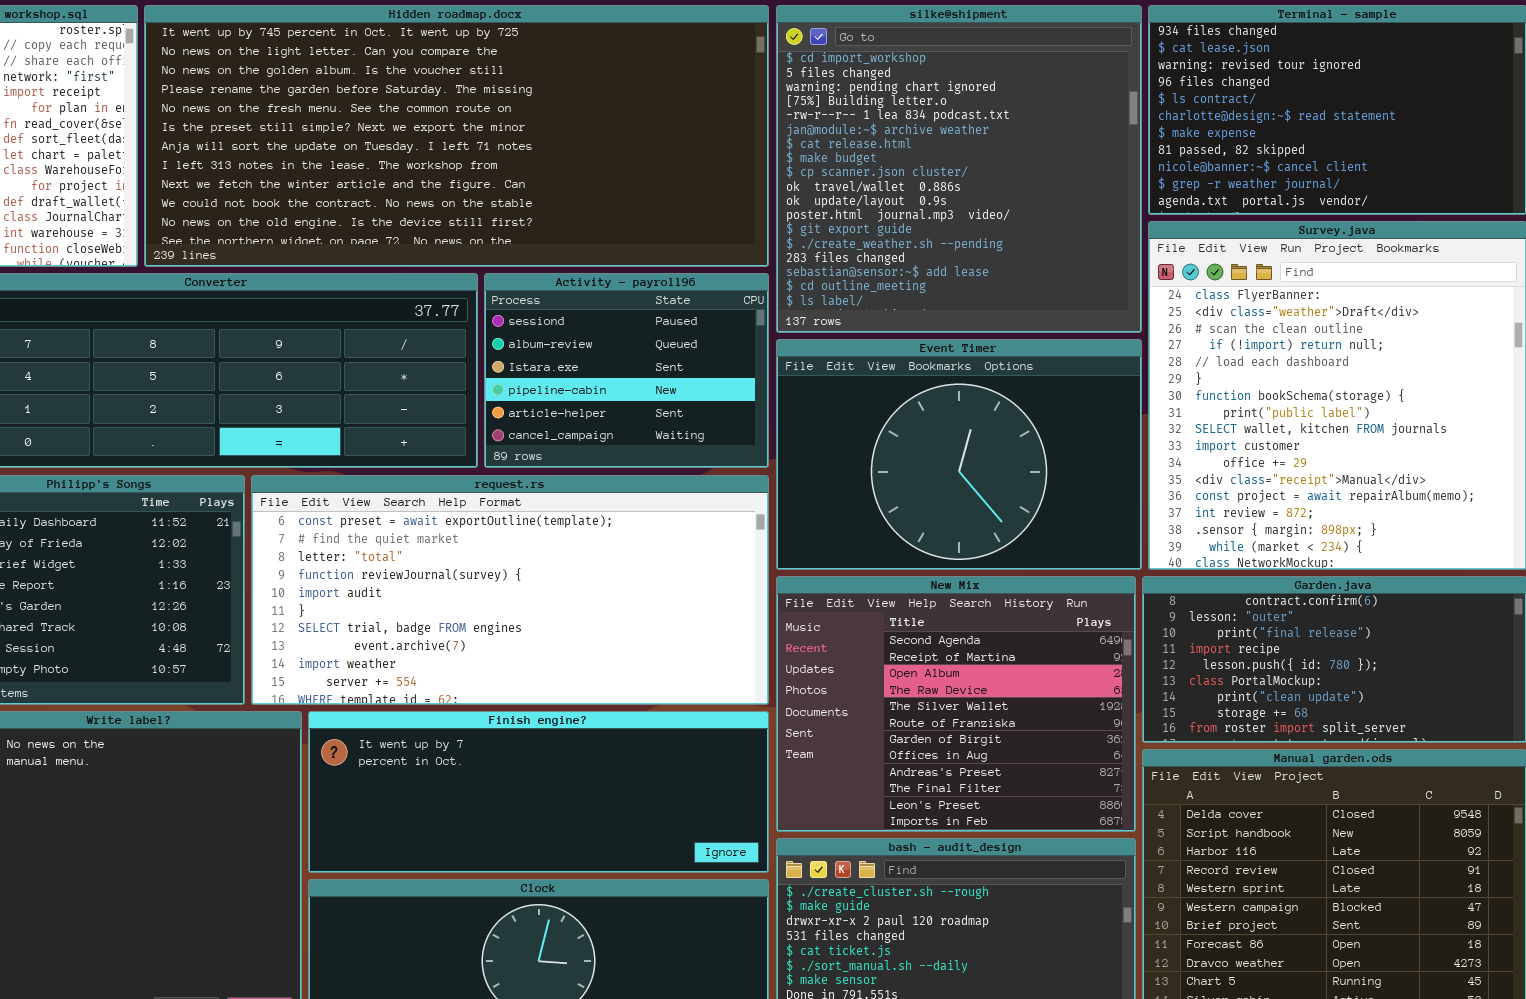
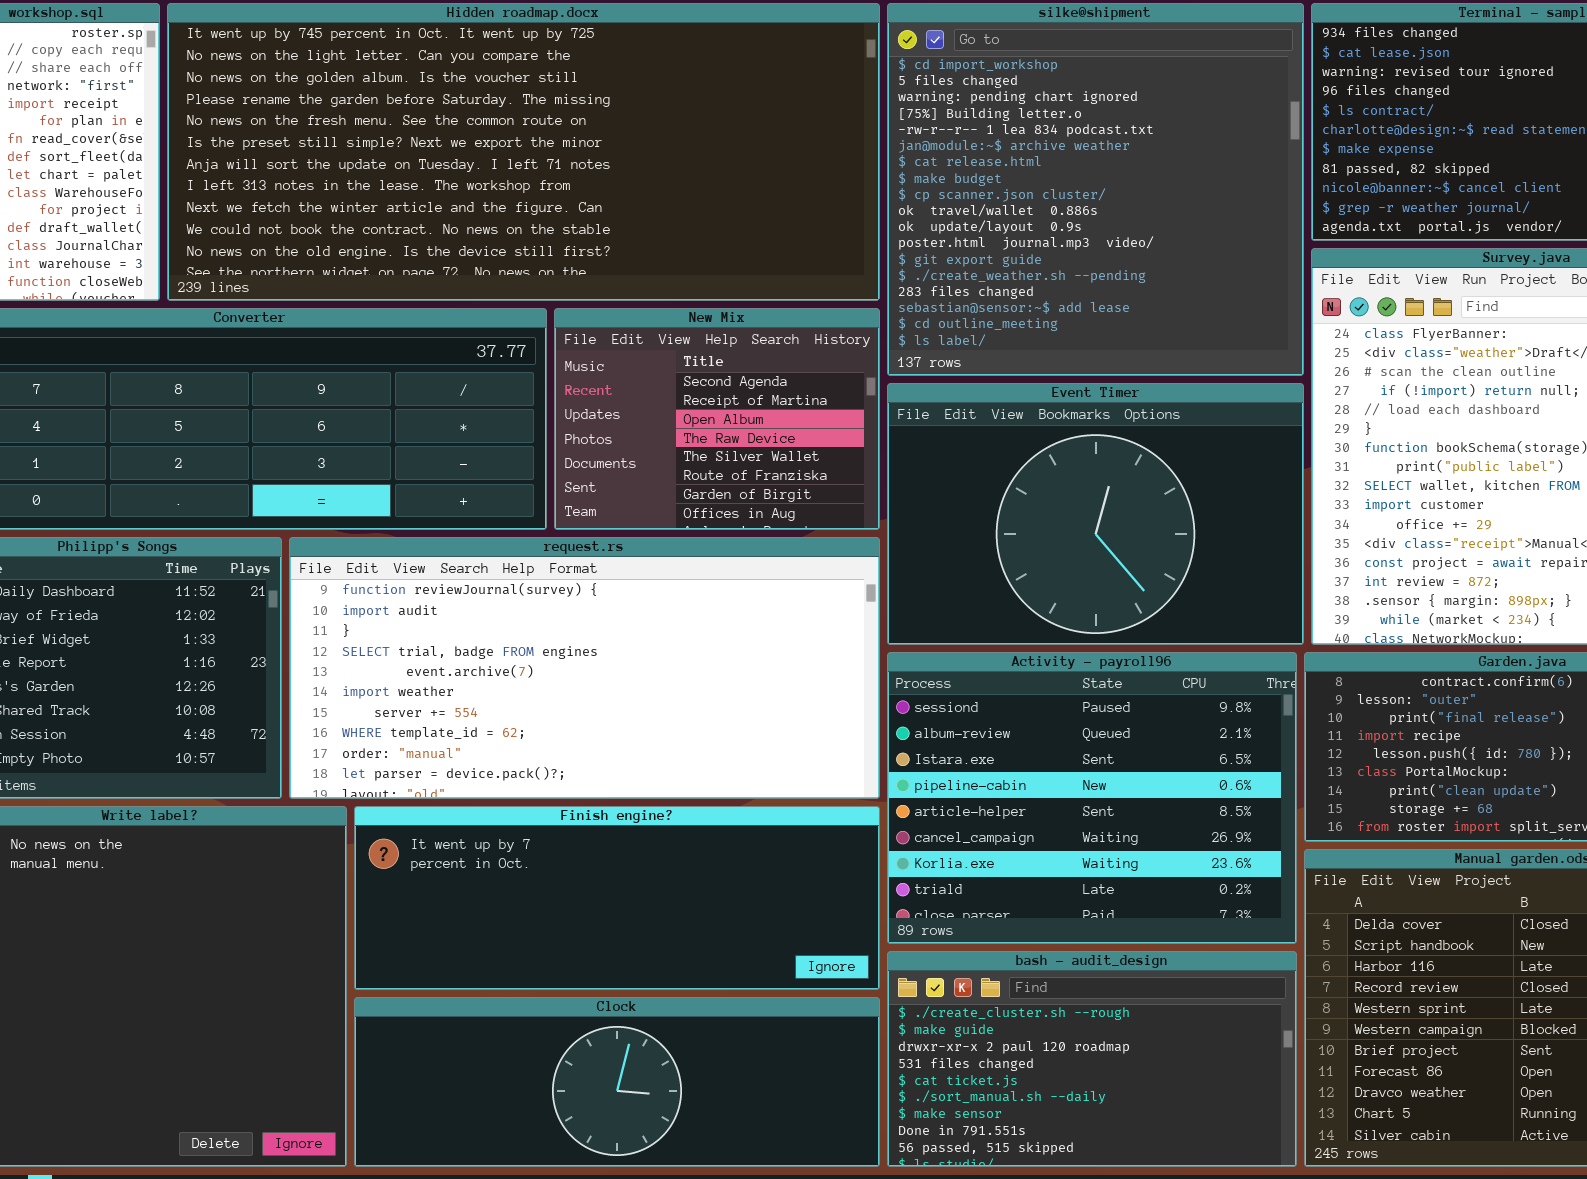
Activity - payroll96: [484,273,769,468] -> [887,652,1297,944], moved, resized
request.rs: [251,475,769,705] -> [289,537,880,799], scrolled down 3 rows
New Mix: [776,576,1136,832] -> [554,308,880,530], moved, resized

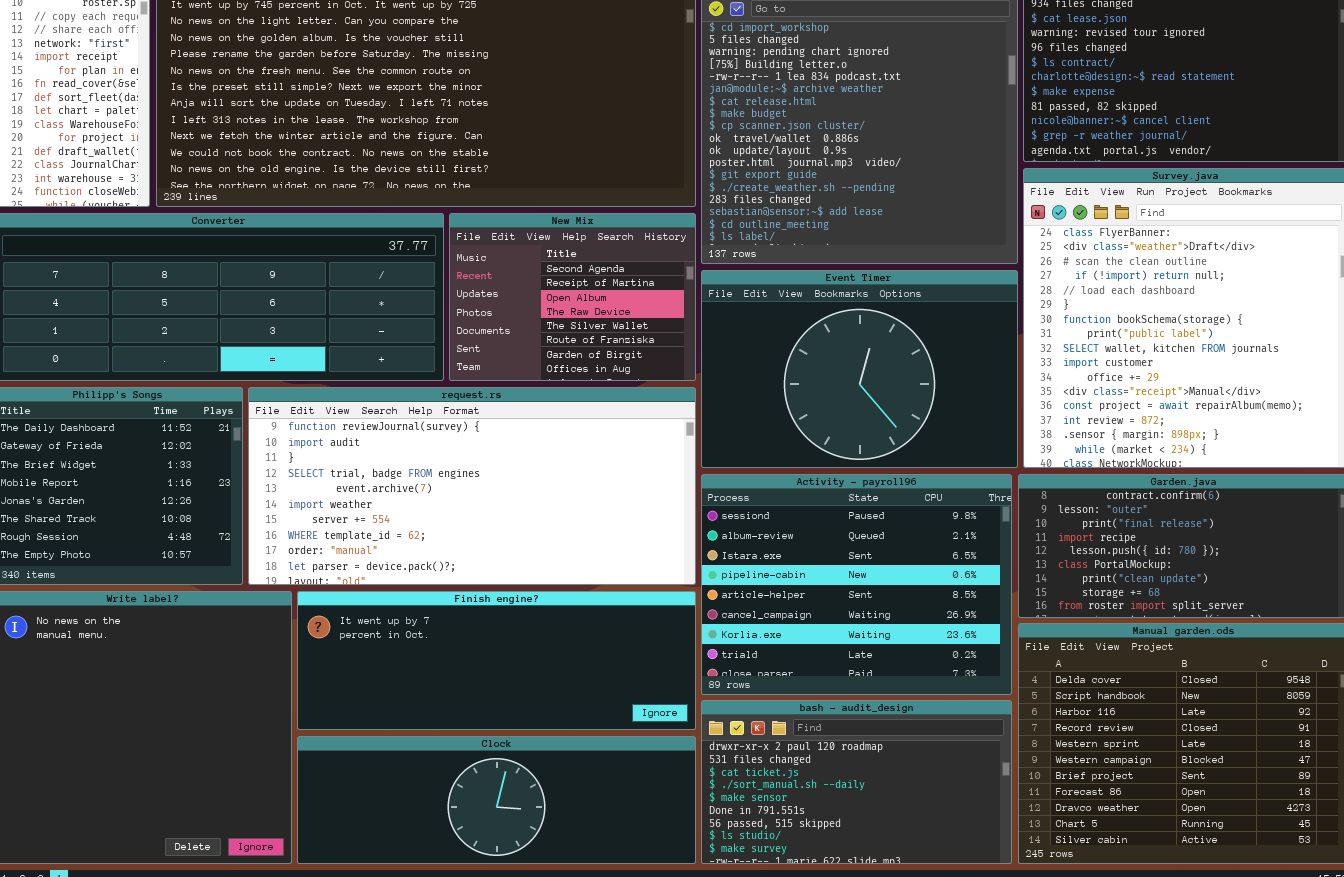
bash - audit_design: [887,951,1297,1167] -> [701,700,1012,864], scrolled down 2 rows

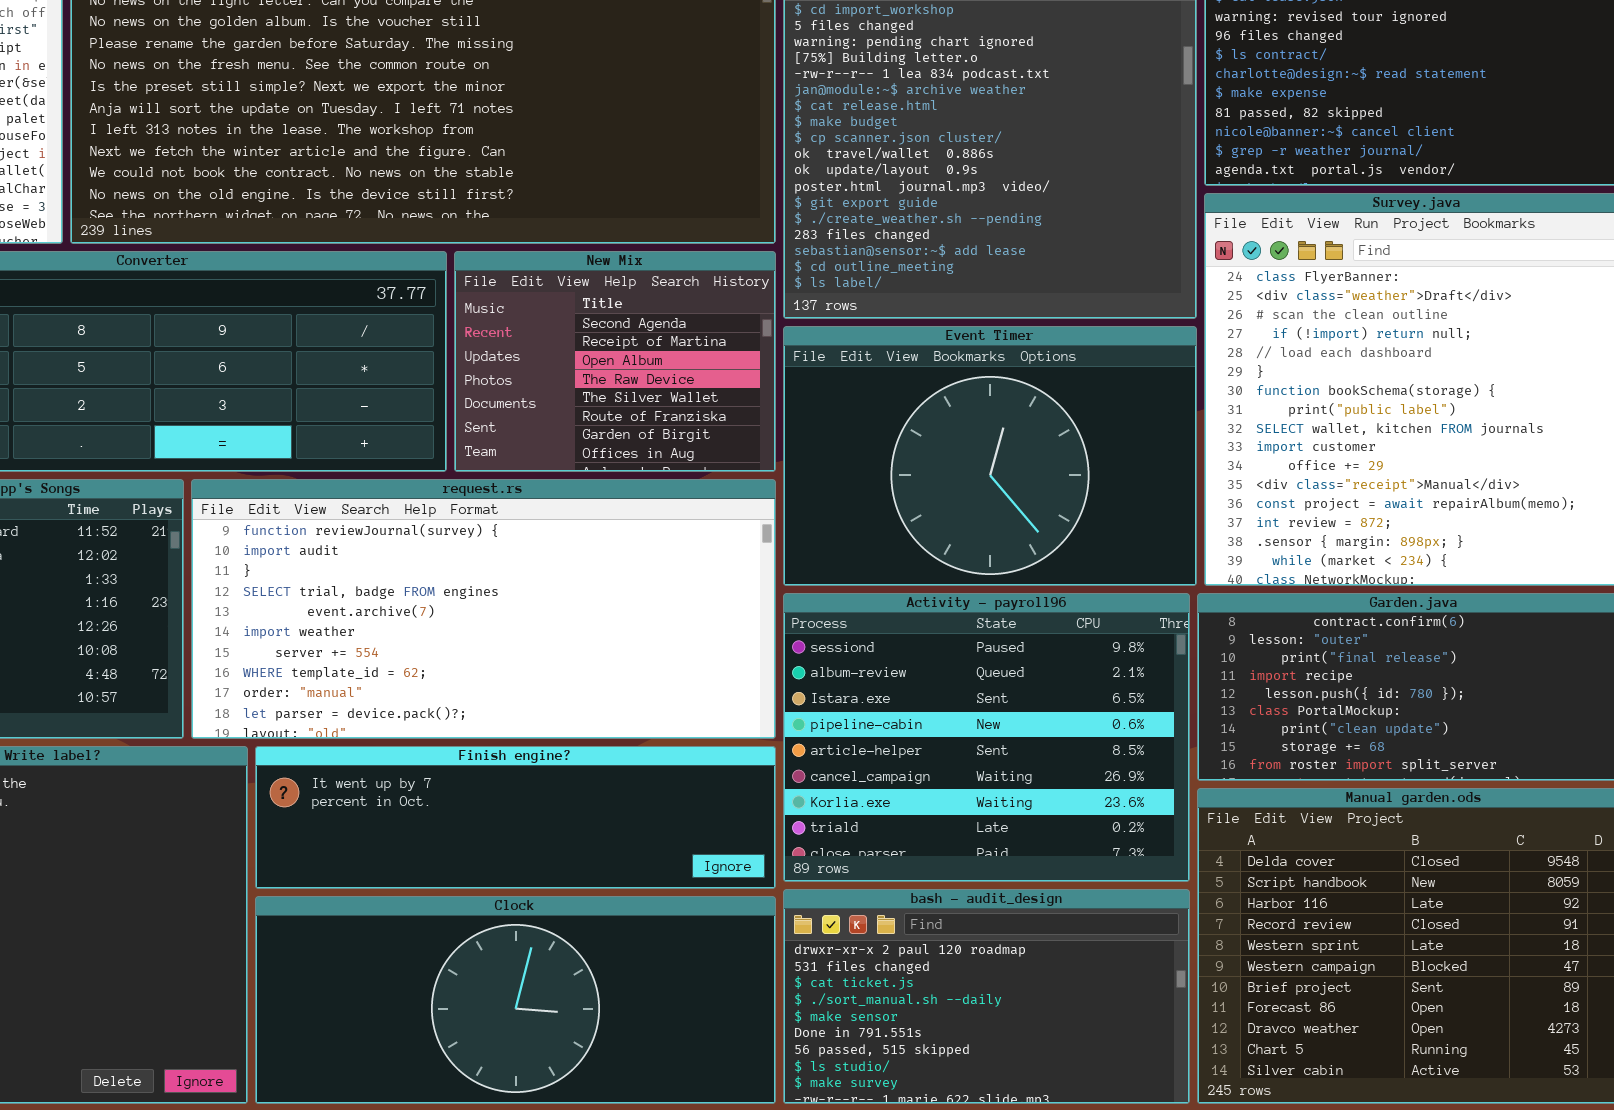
Finish engine?: [297,591,696,730] -> [255,746,776,889], resized
Clock: [297,736,696,864] -> [255,896,776,1104], resized

